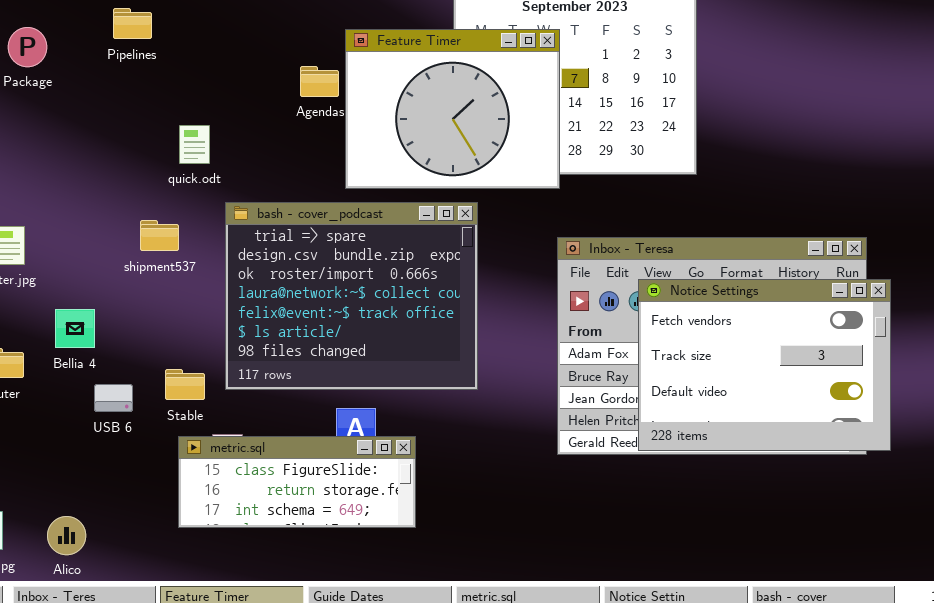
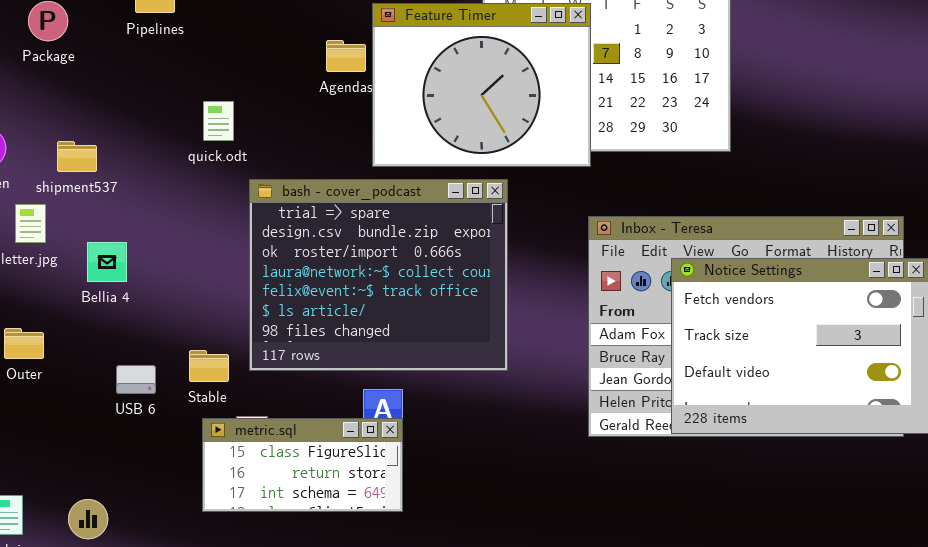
shipment537: [140,220,179,251] -> [57,141,97,172], moved
Bellia 4: [55,309,95,348] -> [87,242,127,282], moved
metric.sql: [178,436,416,528] -> [202,418,403,512], resized

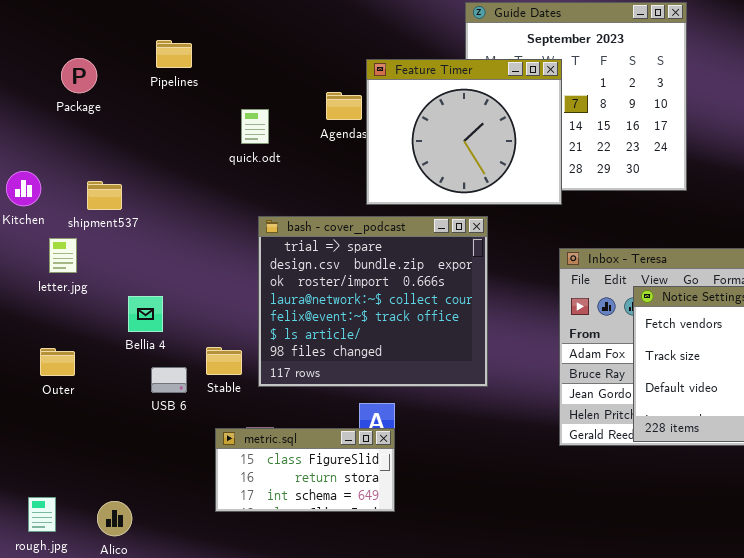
quick.odt: [203,101,234,141] -> [241,109,269,144], moved
Bellia 4: [87,242,127,282] -> [128,296,163,332], moved
Stable: [189,350,229,382] -> [206,347,242,375], moved
USB 6: [116,365,156,394] -> [151,367,187,393], moved

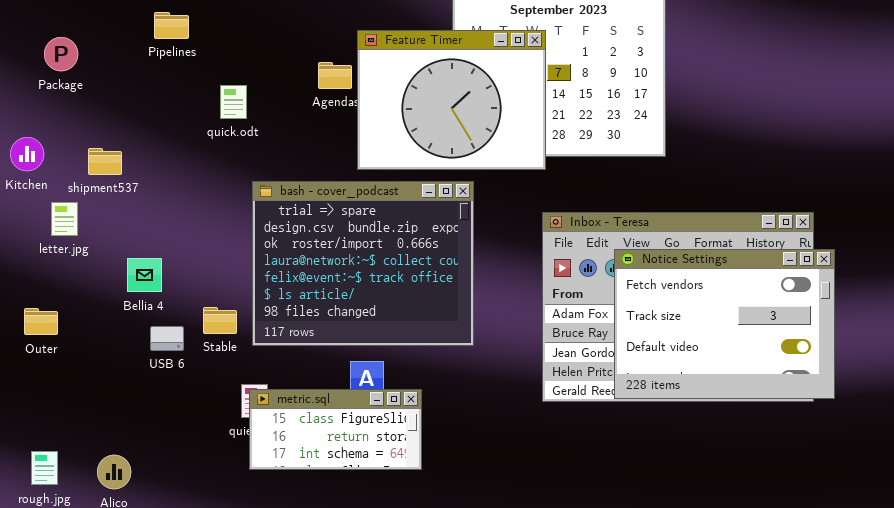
Package: [61,58,97,93] -> [44,37,78,71], moved
quick.odt: [241,109,269,144] -> [220,85,247,119], moved
Outer: [40,348,75,376] -> [24,308,58,335], moved
metric.sql: [215,428,395,512] -> [249,389,422,470], moved

